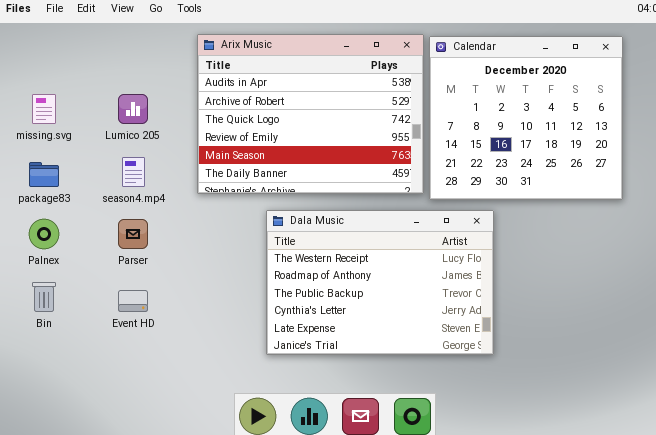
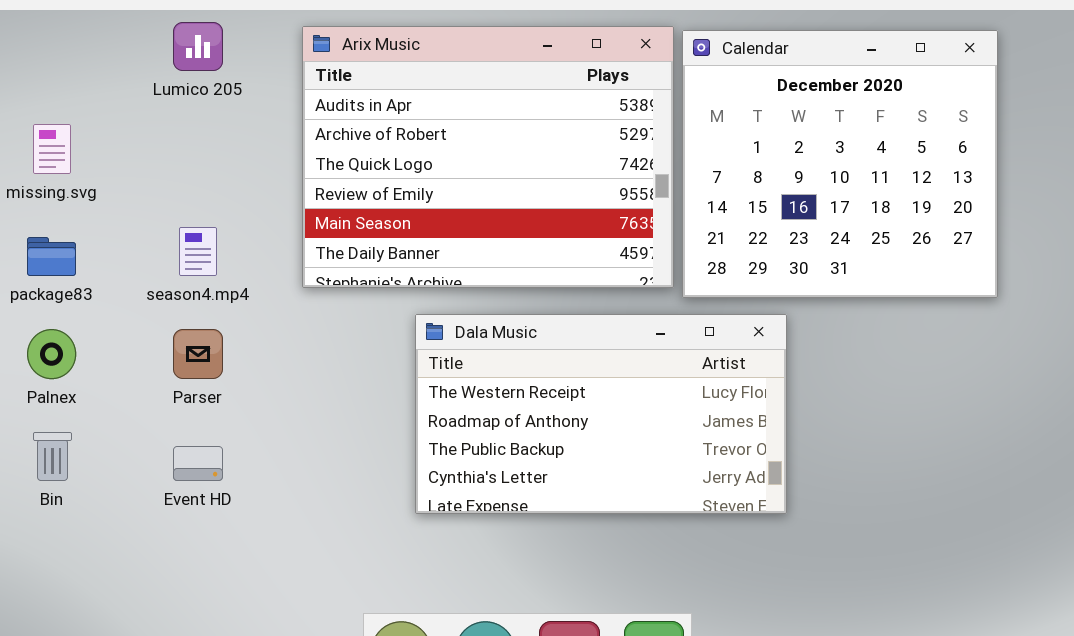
Lumico 205: [118,94,148,124] -> [173,22,223,71], moved
Dala Music: [266,210,494,355] -> [415,314,787,514], resized

